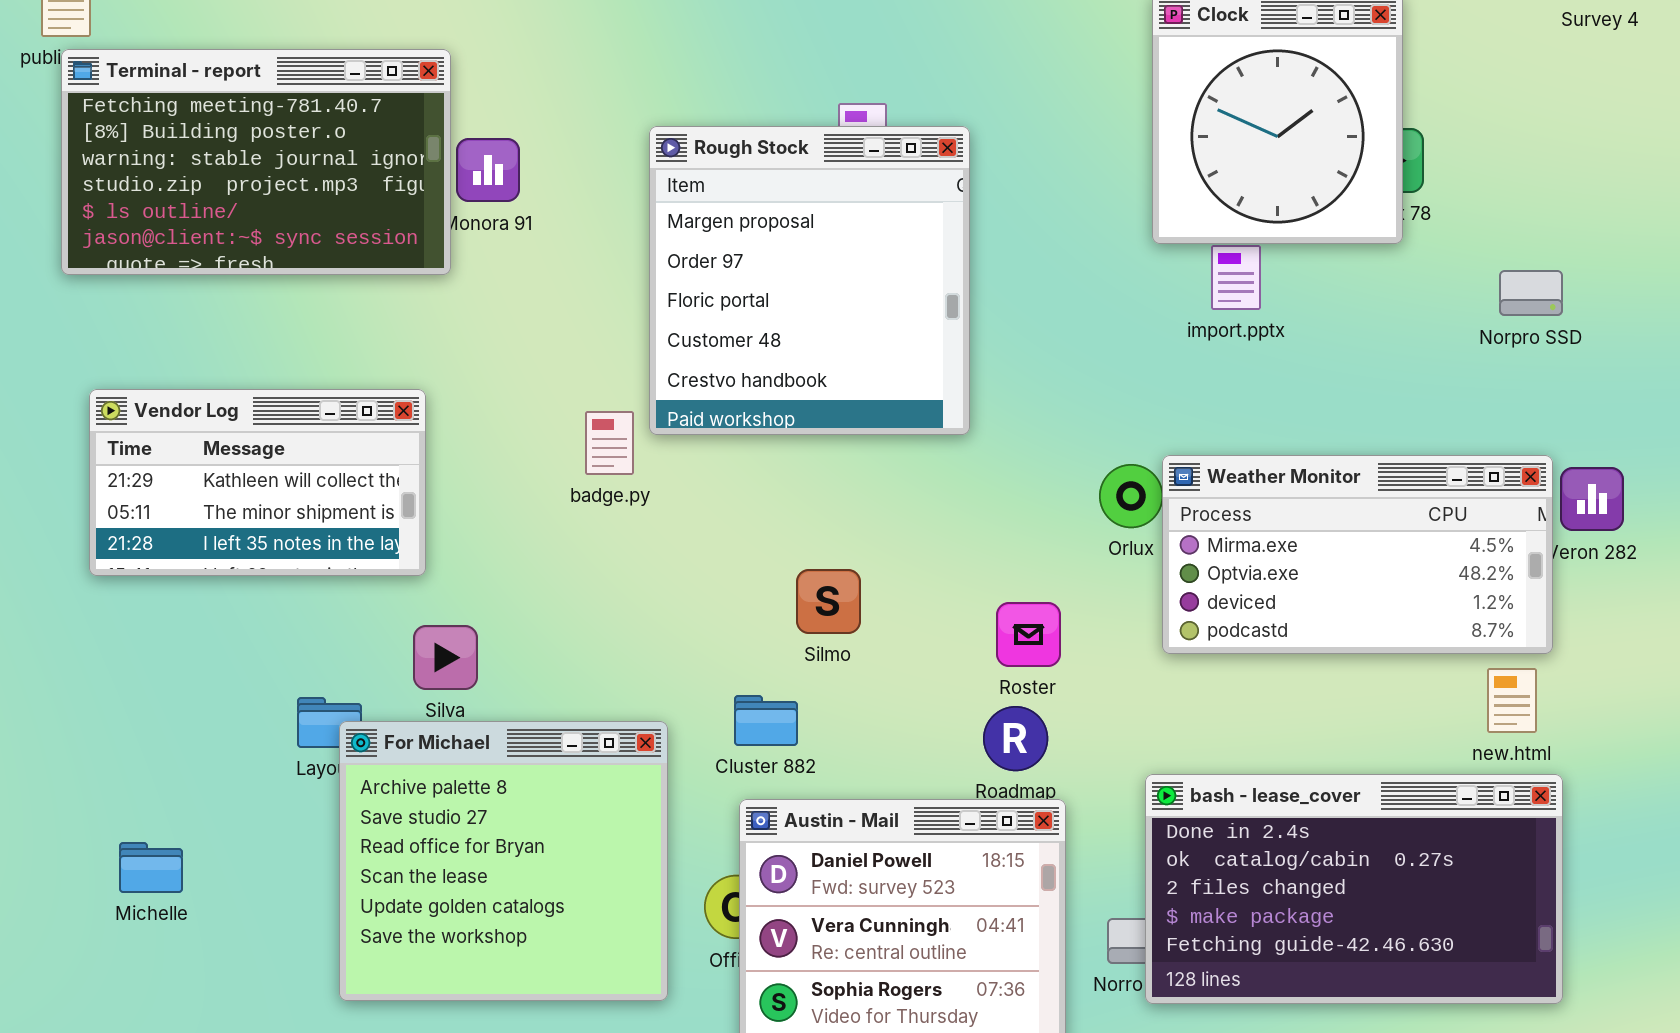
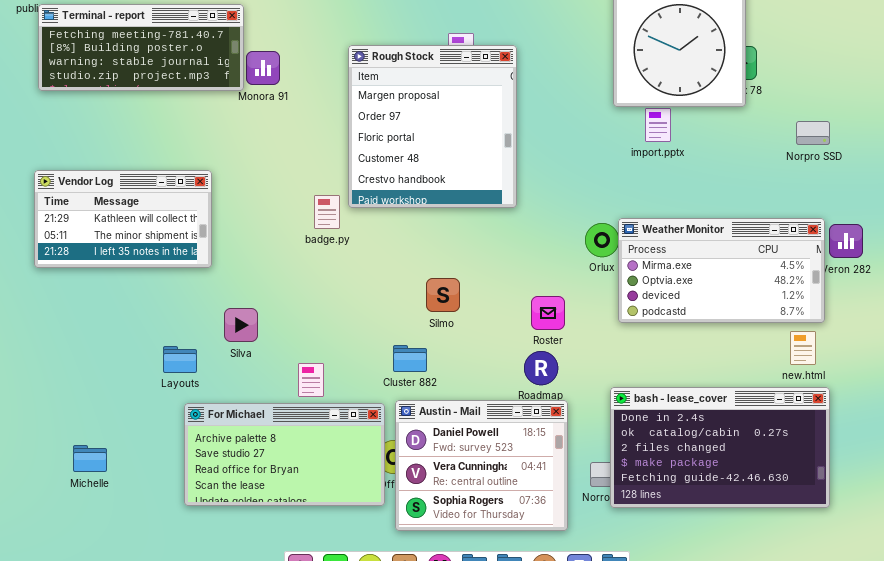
Terminal - report: [61,49,451,275] -> [38,4,244,91], resized
Vendor Log: [89,389,426,576] -> [34,170,212,268], moved
For Michael: [339,721,668,1001] -> [184,403,385,506], resized
Michelle: [119,842,183,893] -> [73,445,107,472], moved

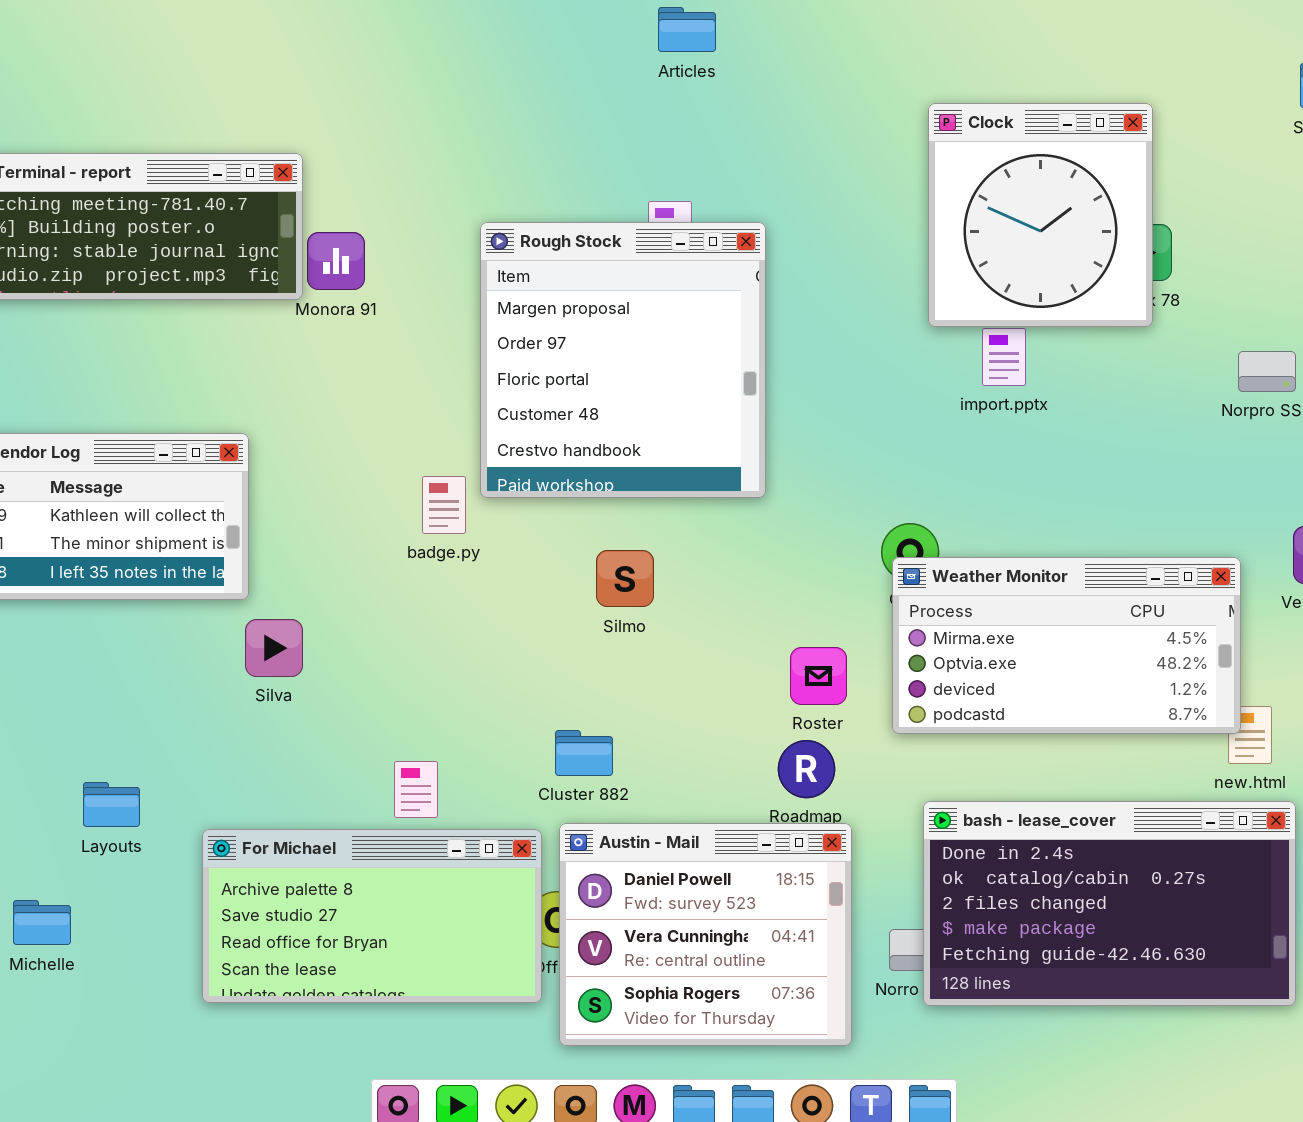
Weather Monitor: [618,218,825,323] -> [892,557,1241,734], moved
Silmo: [426,278,460,312] -> [596,550,654,607], moved
Silva: [224,308,258,342] -> [245,619,303,677], moved
Layouts: [163,346,197,373] -> [83,782,140,827], moved

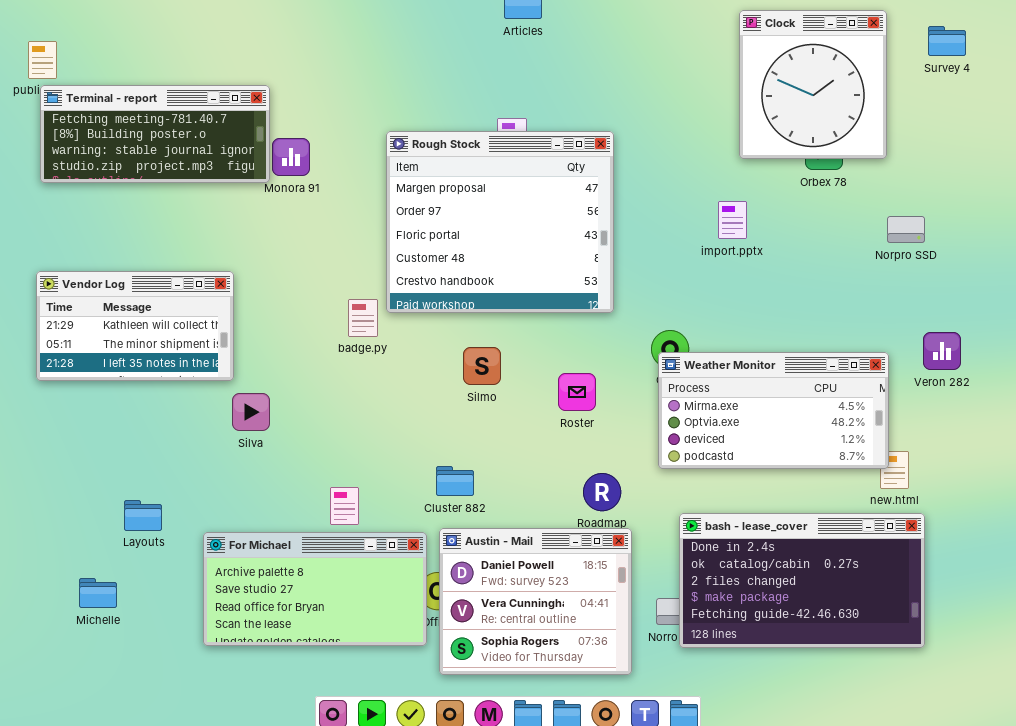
Clock: [928,103,1153,327] -> [739,10,887,159], moved
Rough Stock: [480,222,766,498] -> [386,131,614,313], resized
Roster: [790,647,847,705] -> [558,373,596,411], moved

